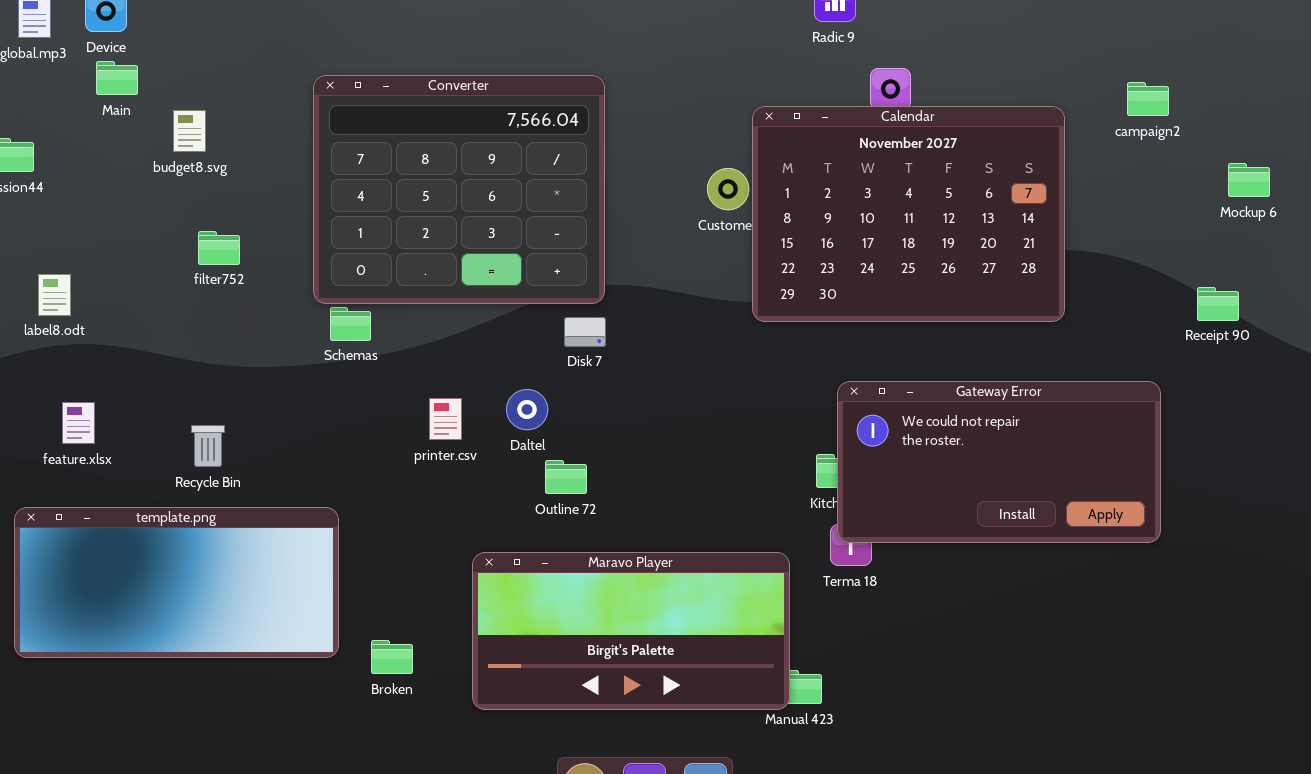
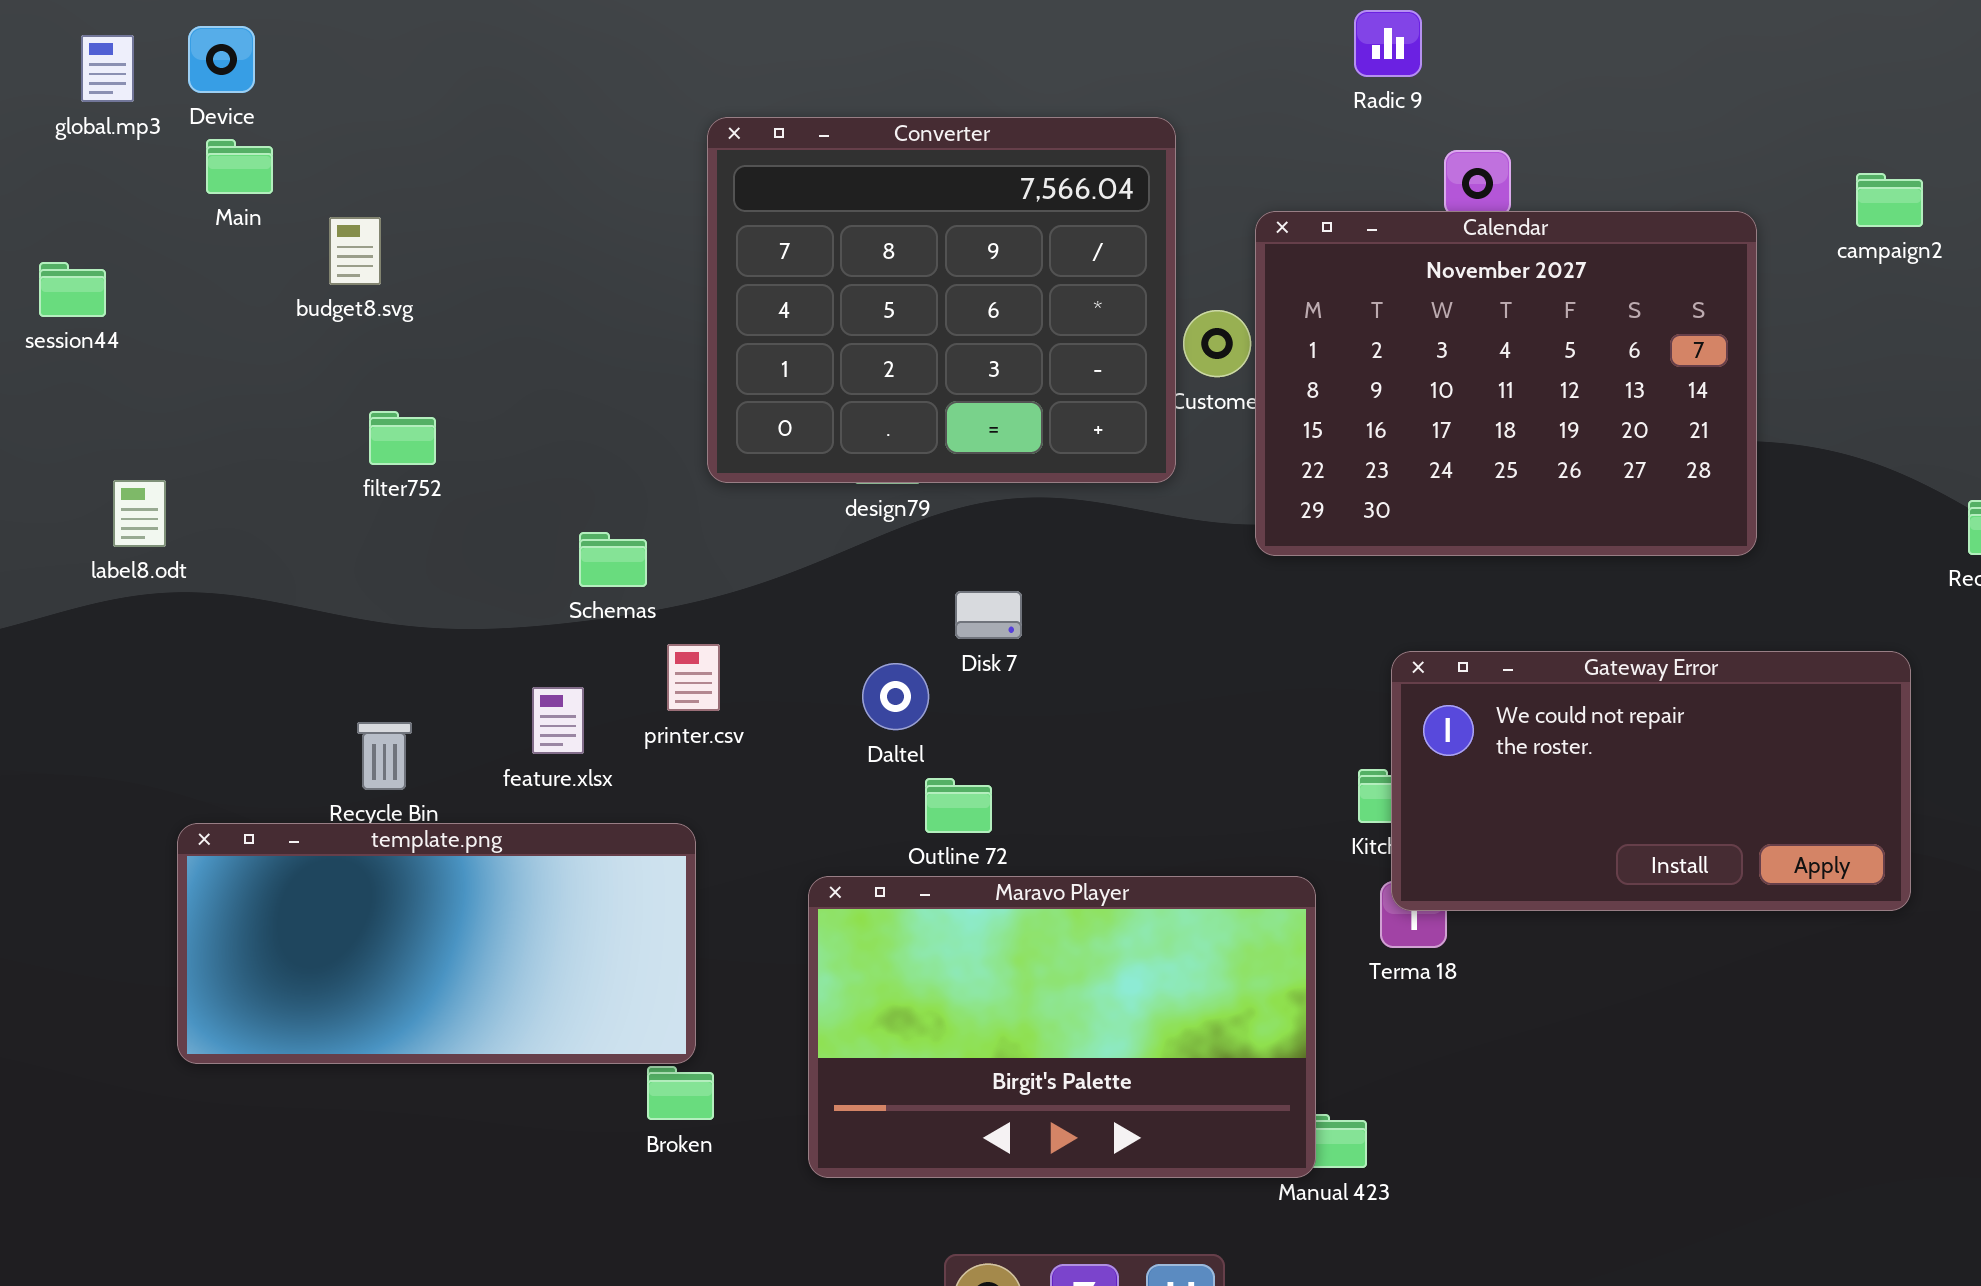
Converter: [313,75,605,304] -> [707,117,1176,483], moved
Disk 7: [564,317,606,347] -> [955,591,1022,639], moved
printer.csv: [429,398,462,440] -> [667,644,720,711], moved
feature.xlsx: [62,402,95,444] -> [532,687,584,754], moved
template.png: [14,507,339,658] -> [177,823,696,1064], moved
Maravo Player: [472,552,790,710] -> [808,876,1316,1178], resized

